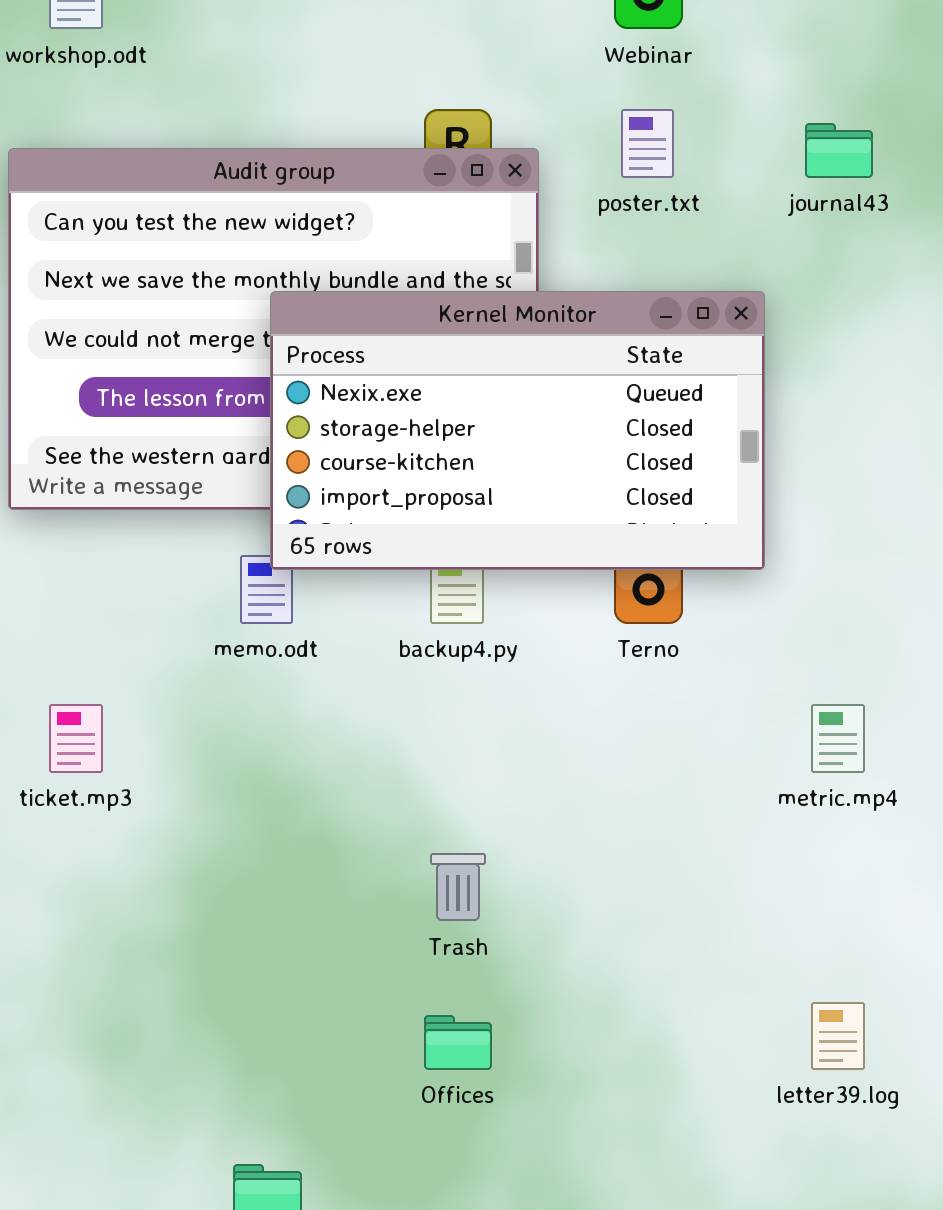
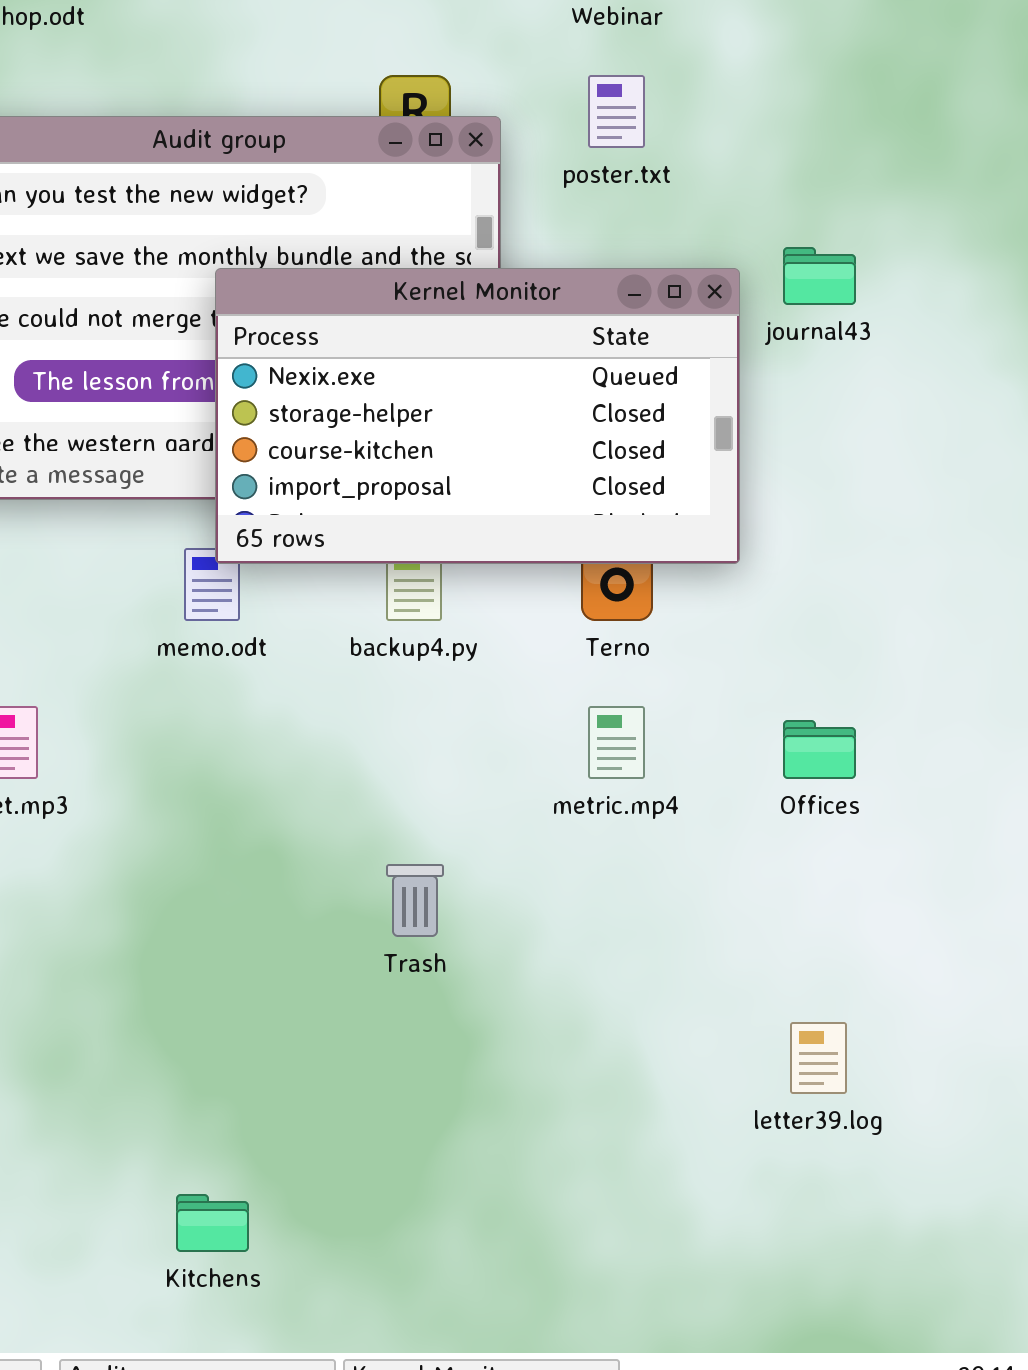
journal43: [805,123,873,178] -> [783,247,856,305], moved
metric.mp4: [811,704,865,773] -> [588,706,645,779], moved
Offices: [424,1015,492,1070] -> [783,720,856,779], moved

